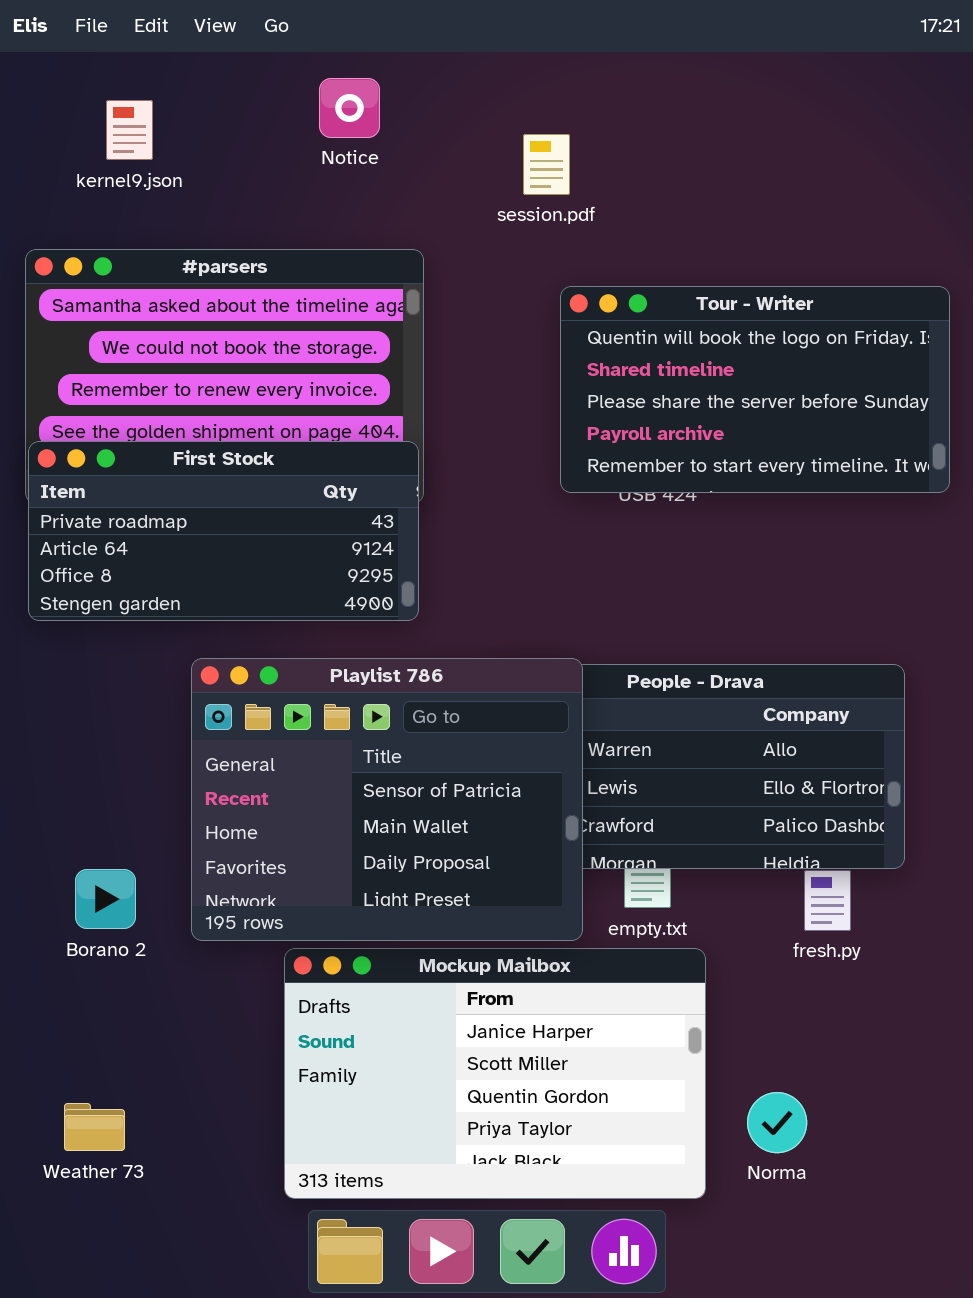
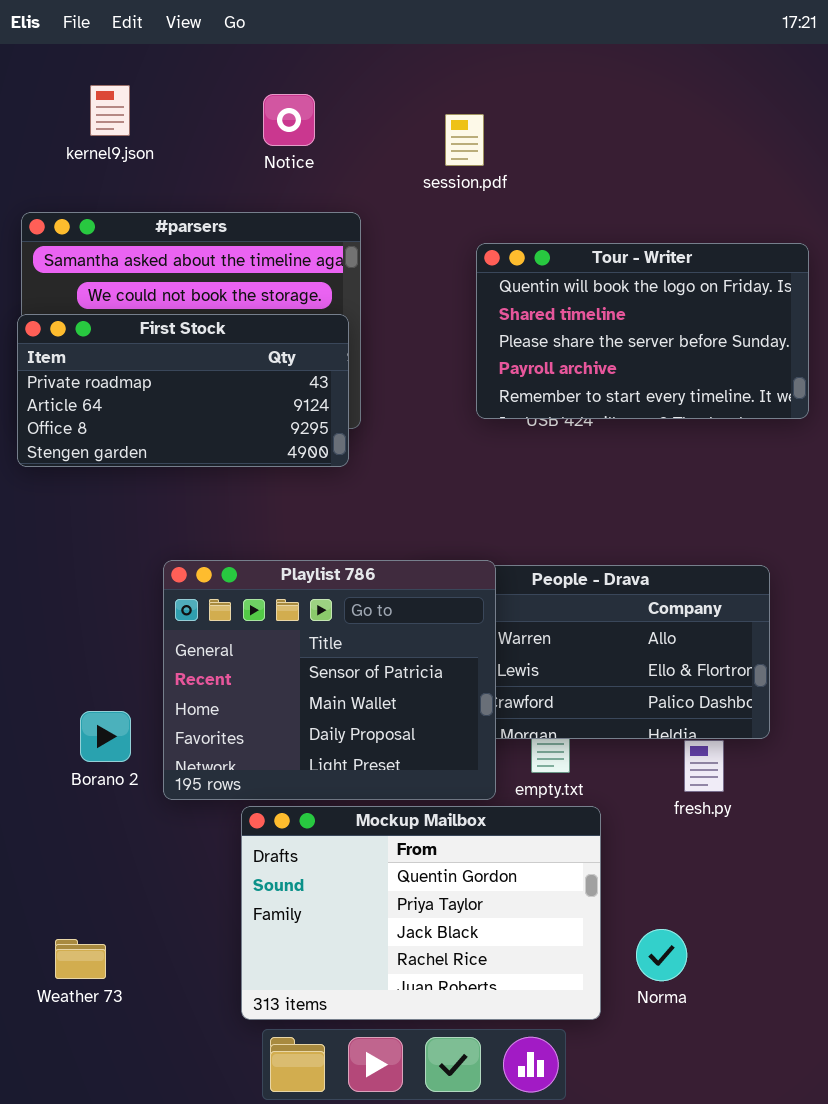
Notice: [319,78,380,138] -> [263,94,315,146], moved
First Stock: [28,441,419,621] -> [17,314,349,467], moved
Borano 2: [75,869,136,929] -> [80,711,131,762], moved
Mockup Mailbox: [284,948,706,1199] -> [241,806,601,1020], scrolled down 2 rows

